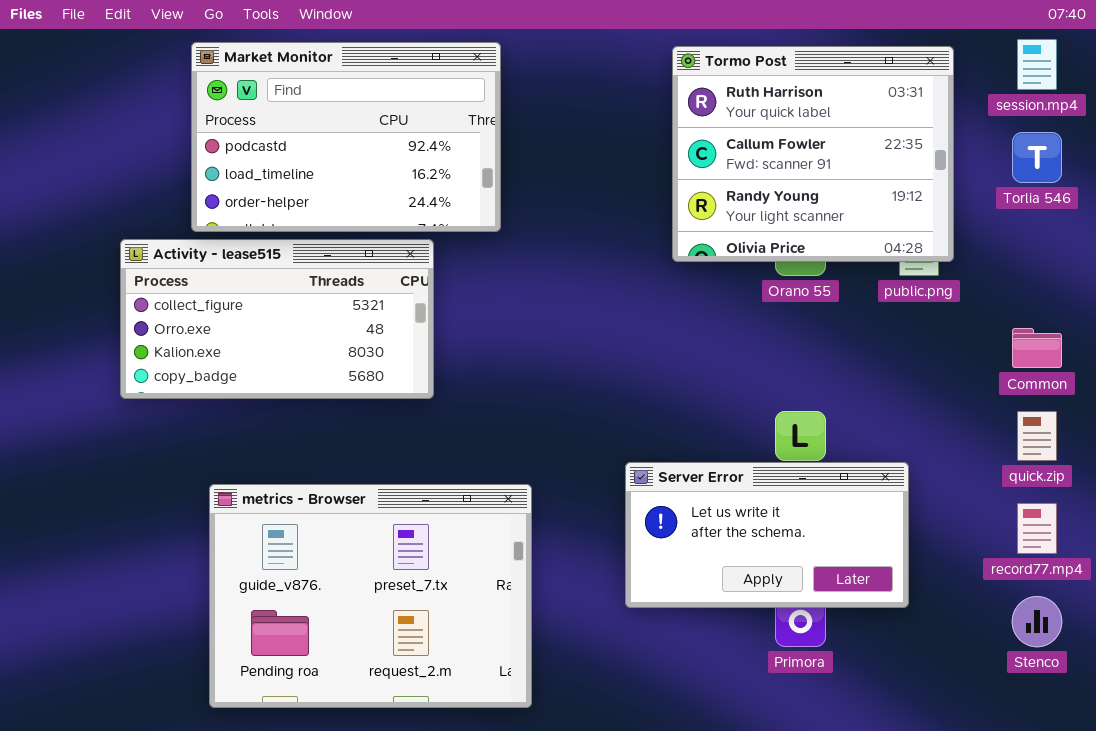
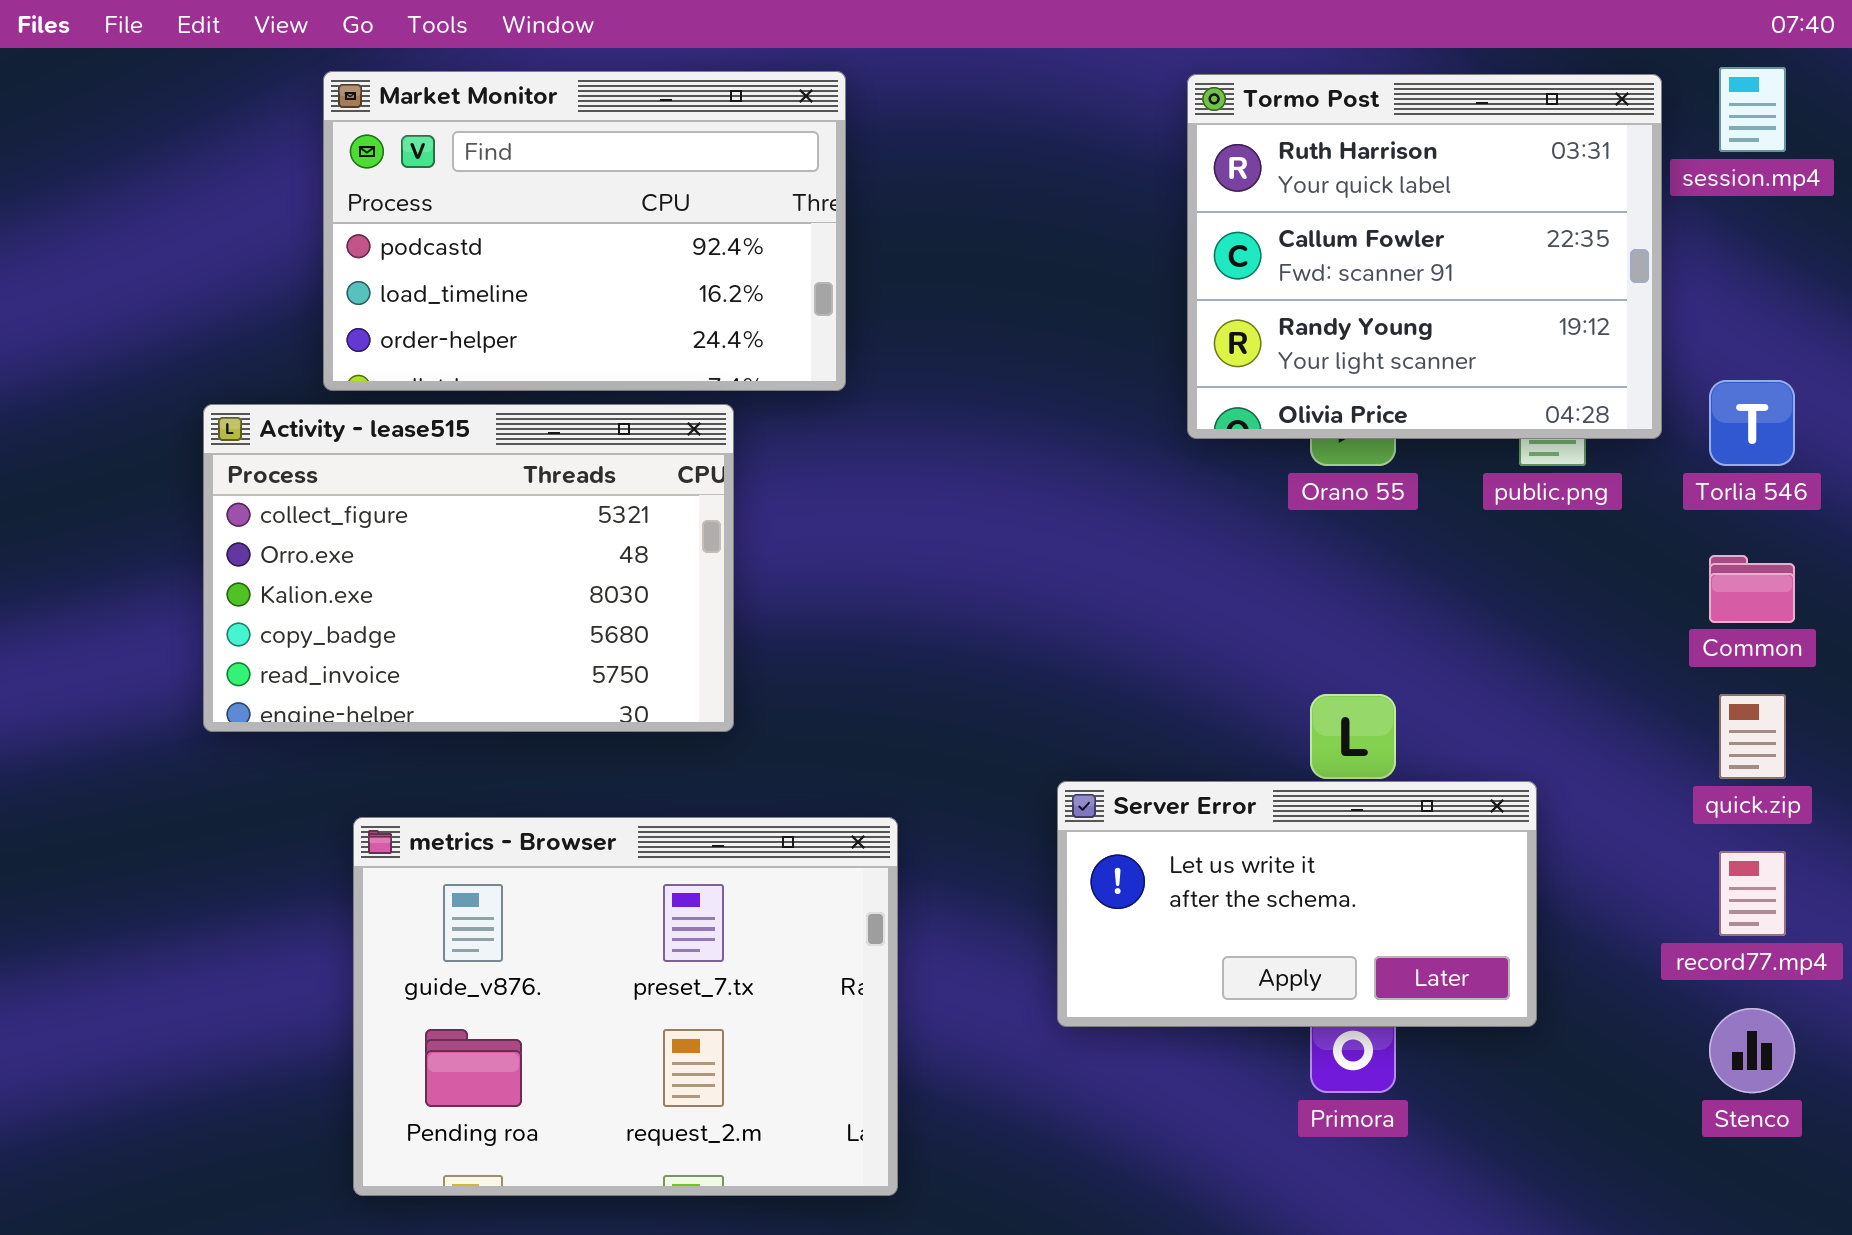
Tormo Post: [672,46,954,262] -> [1187,74,1662,439], moved
Torlia 546: [1012,132,1062,183] -> [1709,380,1795,466], moved
Activity - lease515: [120,239,434,399] -> [203,404,734,732], resized

